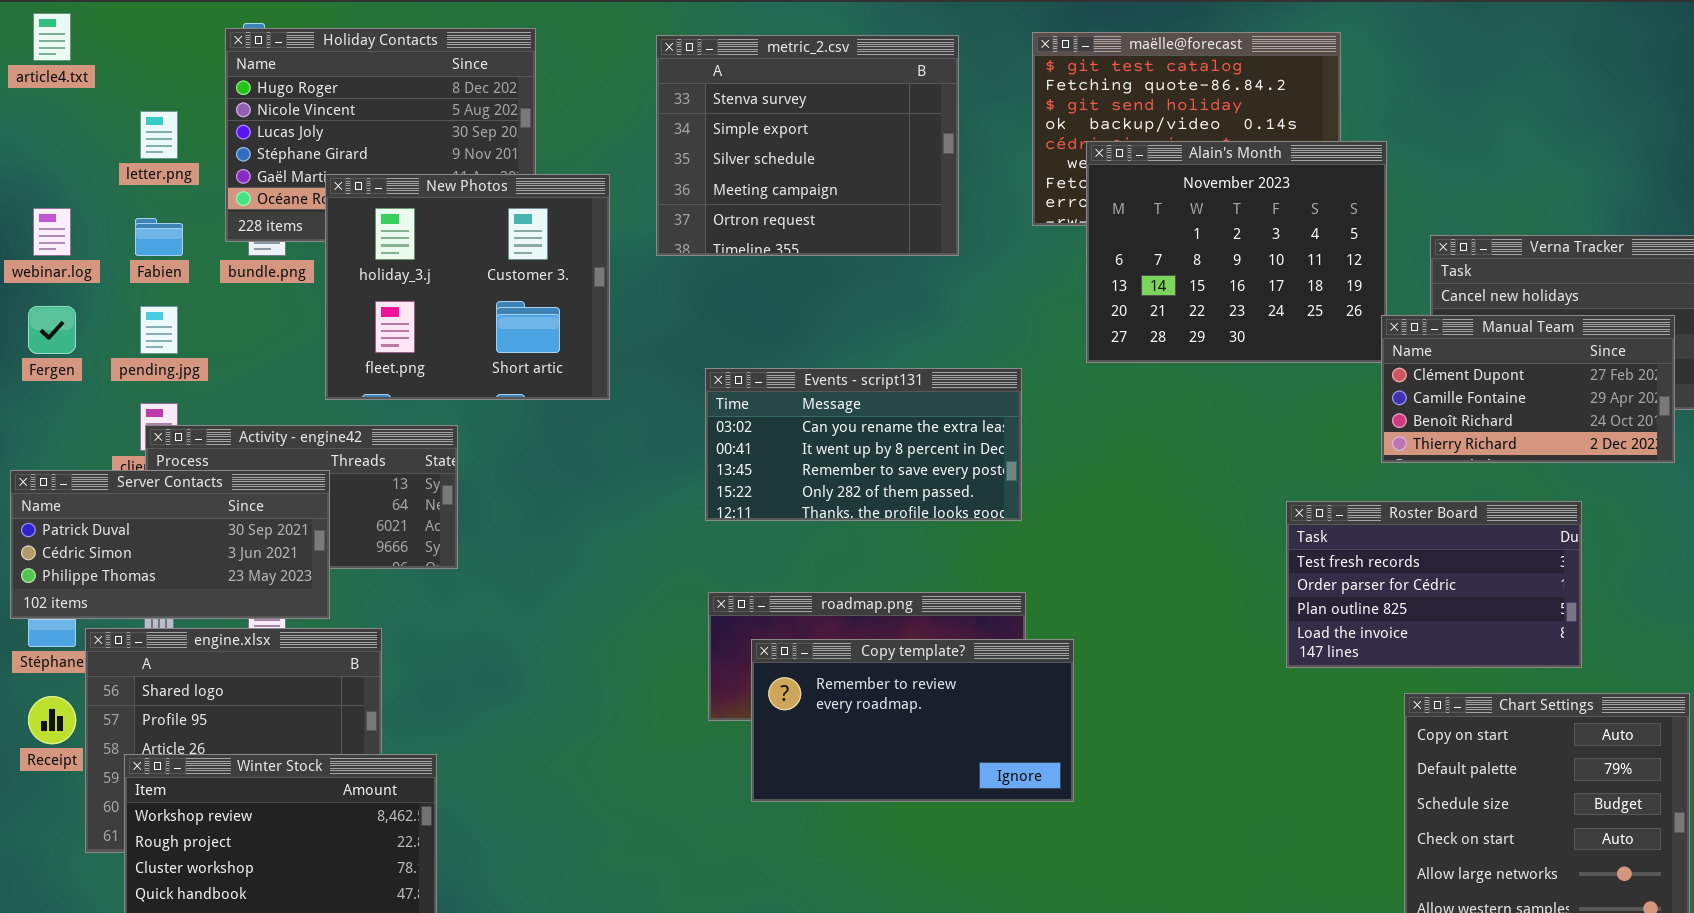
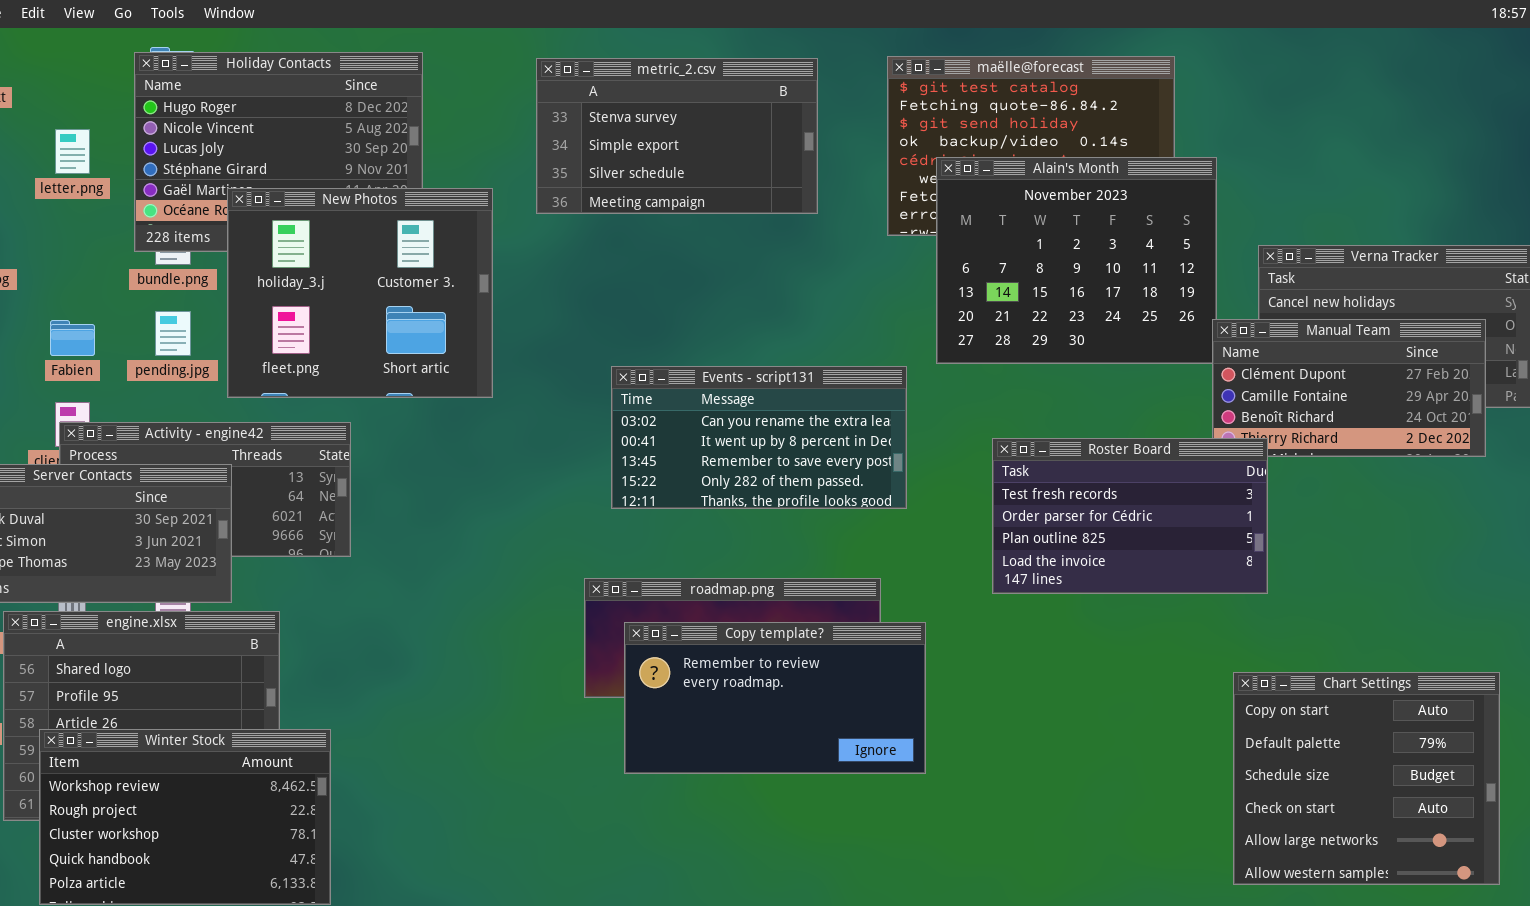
metric_2.csv: [656,35,959,256] -> [536,58,818,214], resized
Fabien: [135,218,183,256] -> [50,320,95,356], moved
pending.jpg: [140,306,178,354] -> [155,311,191,356], moved
Events - script131: [705,368,1022,521] -> [611,366,907,509], moved
Roster Board: [1286,501,1582,668] -> [992,438,1268,594], moved

